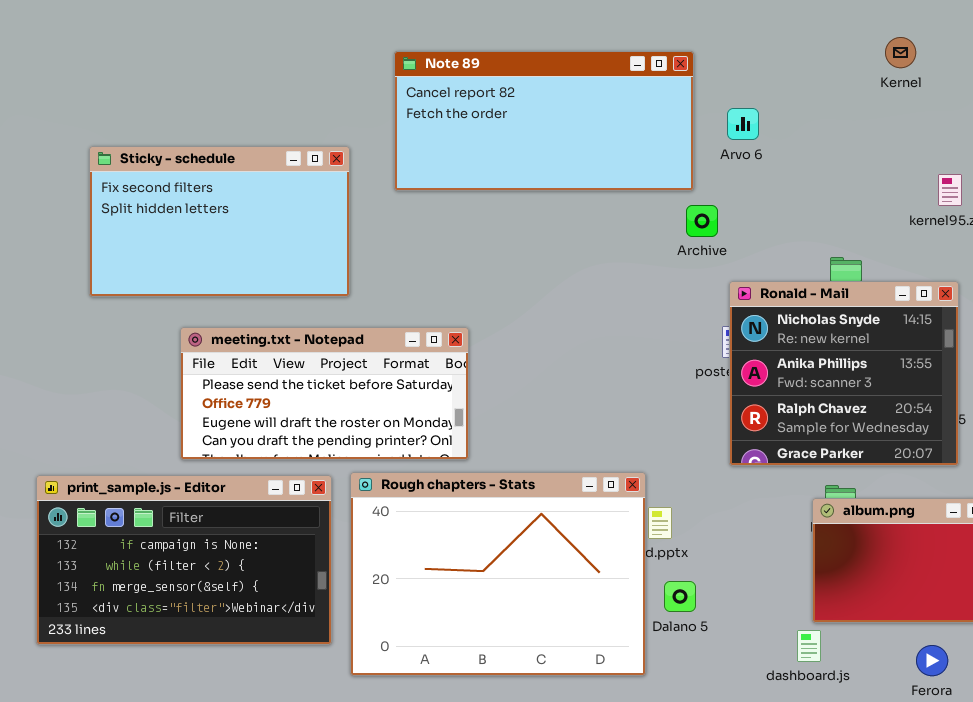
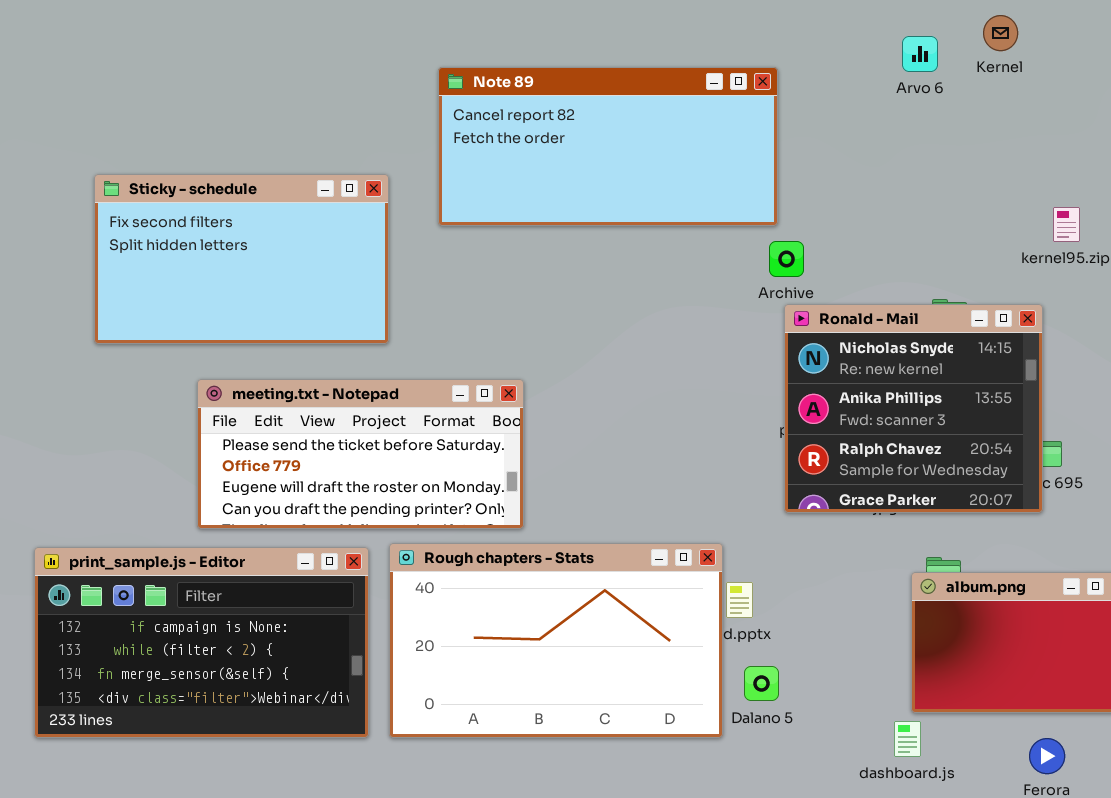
Kernel: [885,37,916,68] -> [983,15,1018,51], moved
Arvo 6: [727,108,759,140] -> [902,36,938,72], moved
Ronald - Mail: [729,281,959,466] -> [784,304,1043,513], moved
Rough chapters - Stats: [350,472,646,676] -> [389,543,723,738], resized

